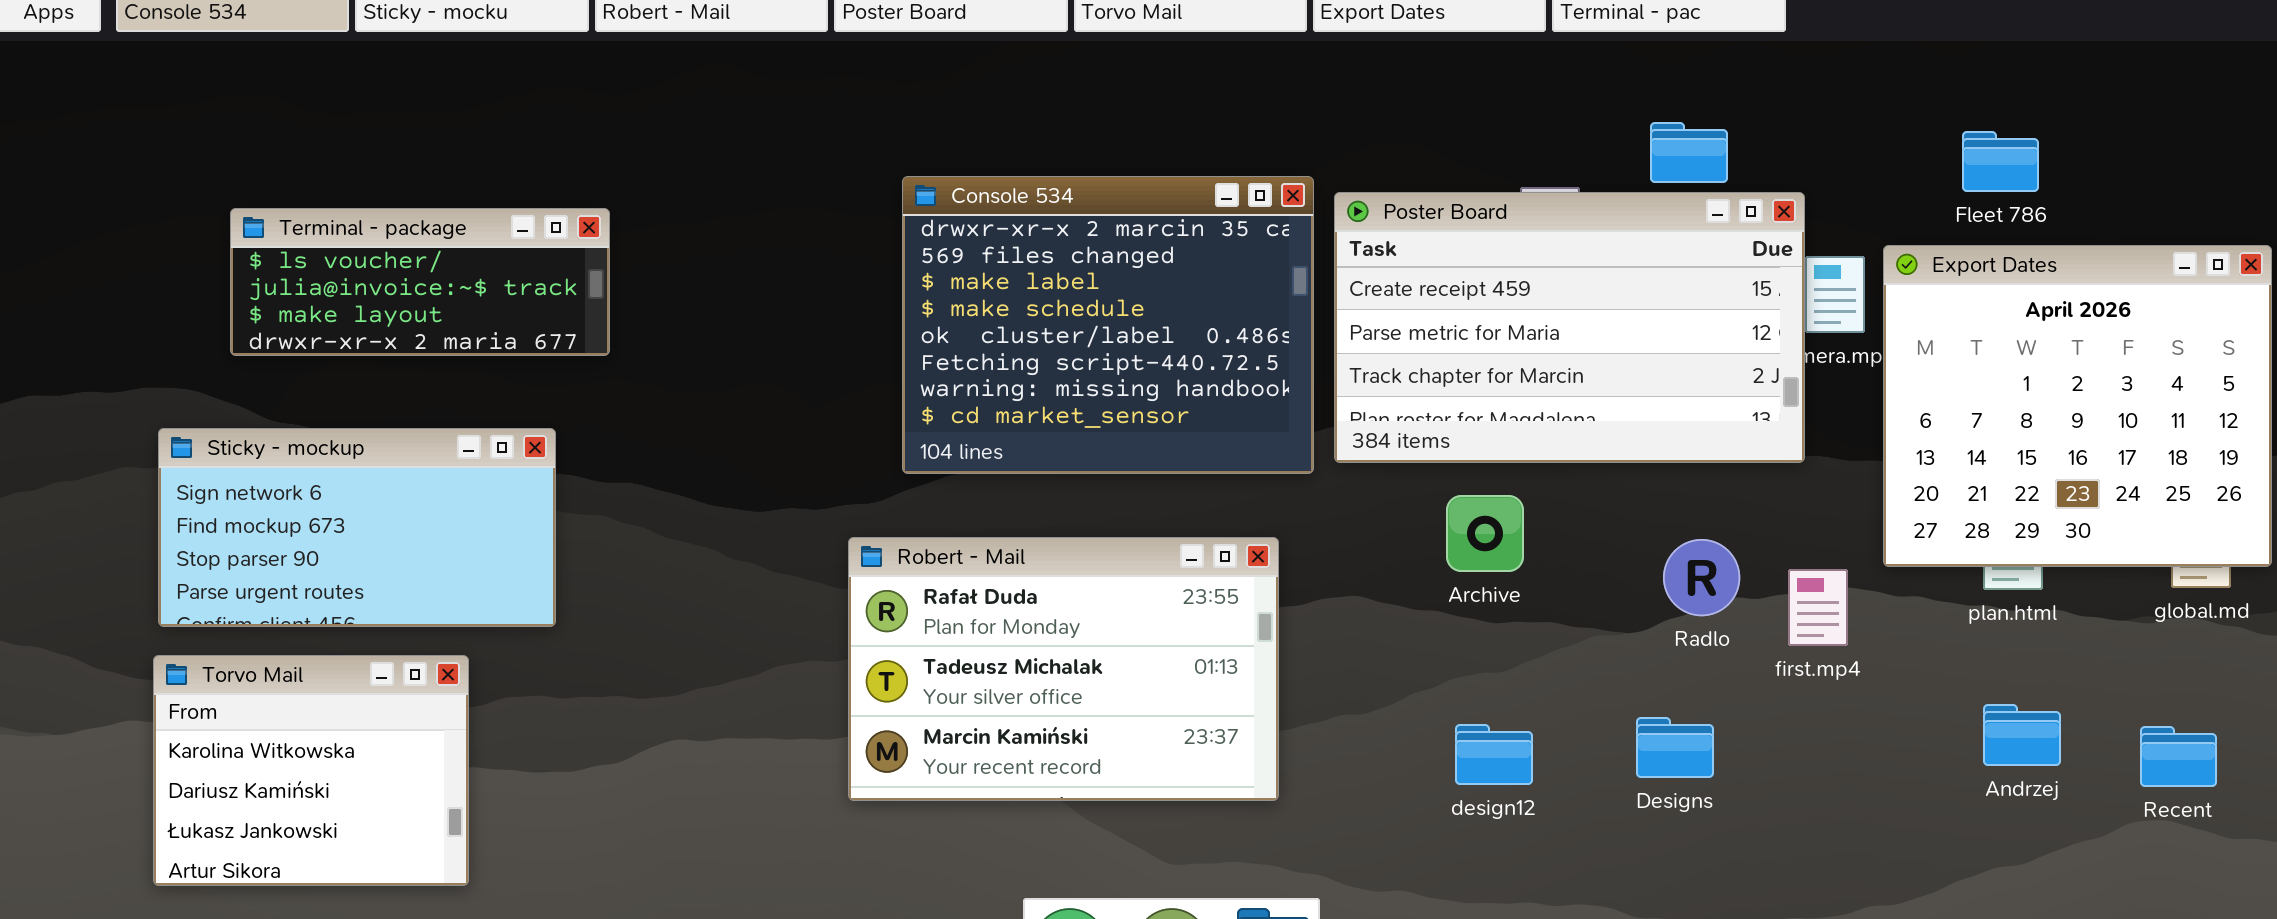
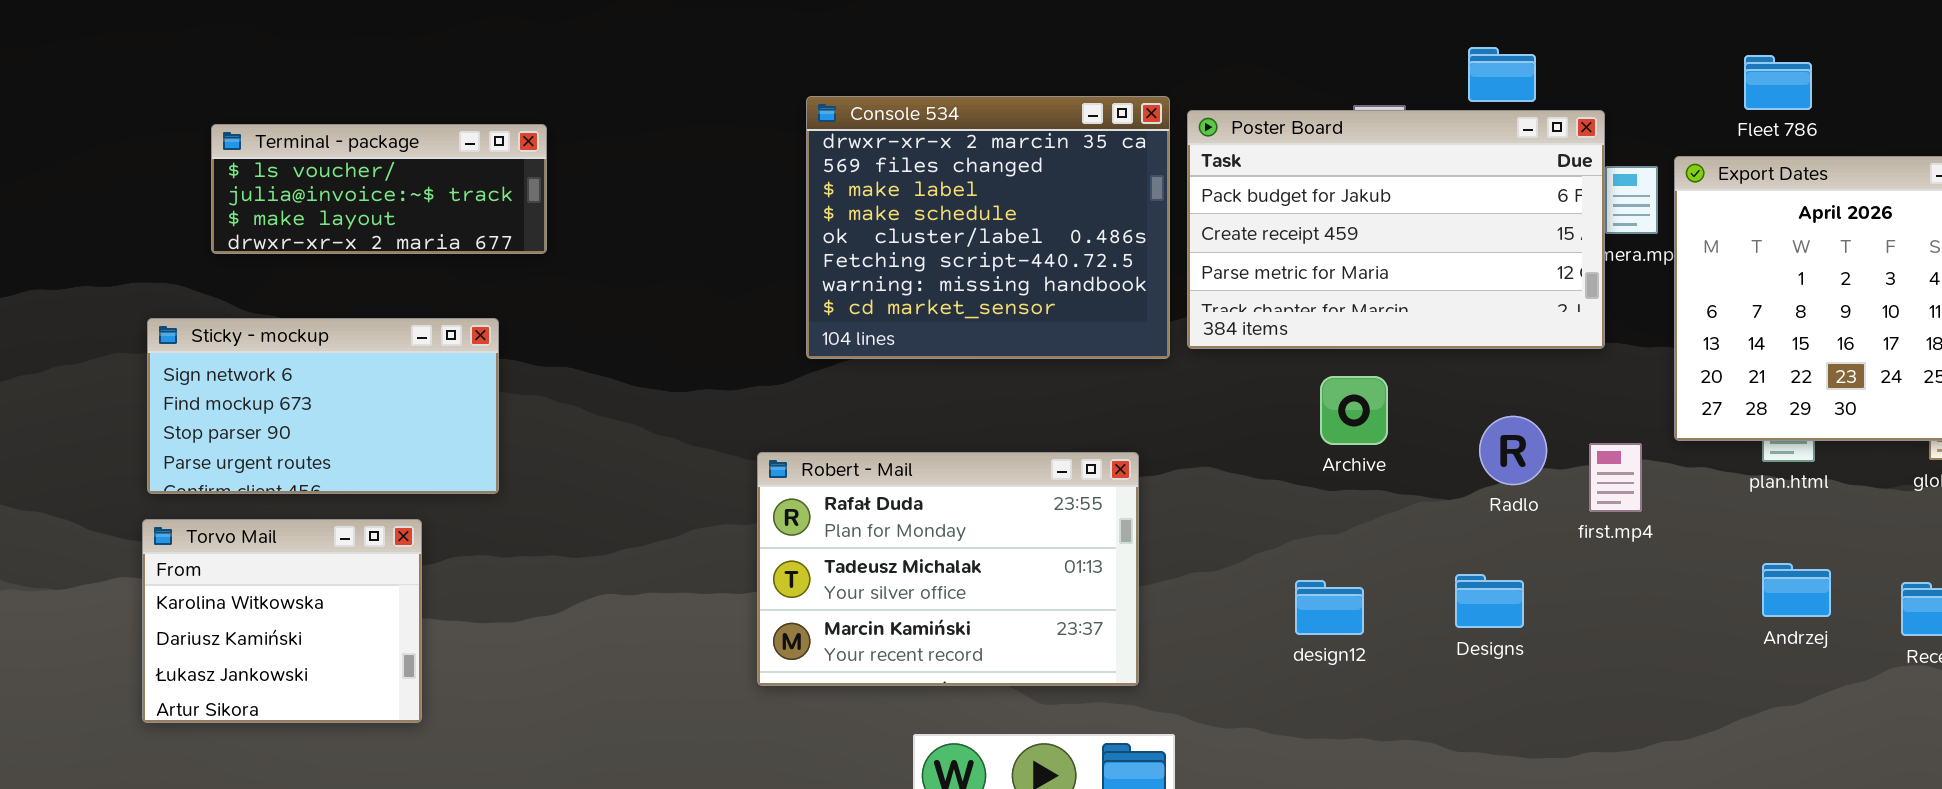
Poster Board: [1334,192,1805,463] -> [1187,110,1605,349], scrolled up 1 row
Archive: [1446,495,1524,572] -> [1320,376,1388,445], moved
Robert - Mail: [848,537,1279,801] -> [757,452,1139,686], moved

